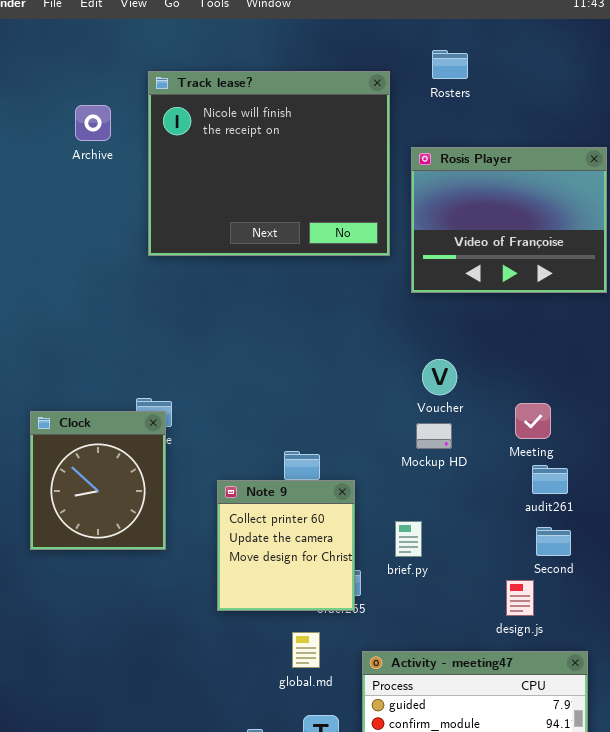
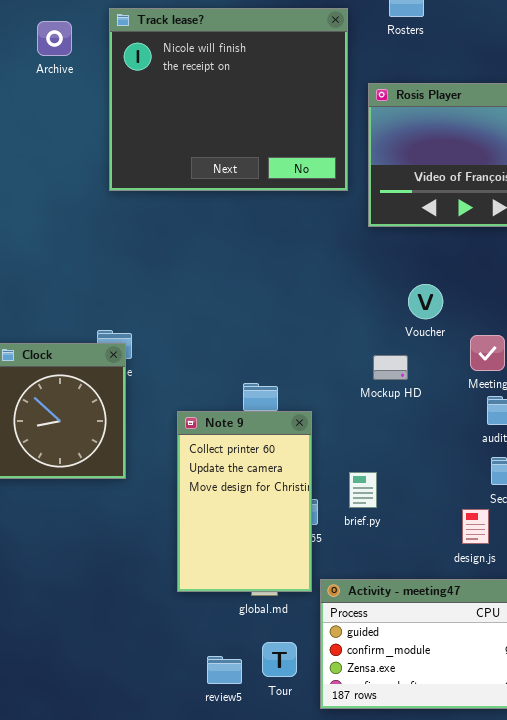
Archive: [75,105,111,141] -> [37,21,72,56], moved
Voucher: [422,359,457,395] -> [408,284,443,319], moved
Note 9: [217,480,355,611] -> [177,411,312,592], resized
brief.py: [395,521,422,557] -> [349,472,377,508], moved

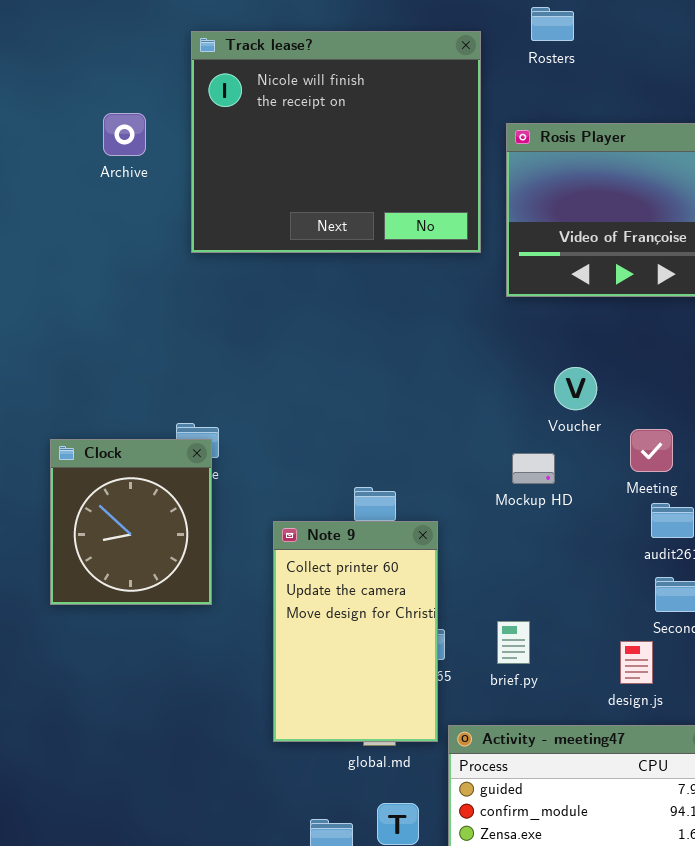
Archive: [37,21,72,56] -> [103,113,146,156], moved
brief.py: [349,472,377,508] -> [497,621,530,664], moved

